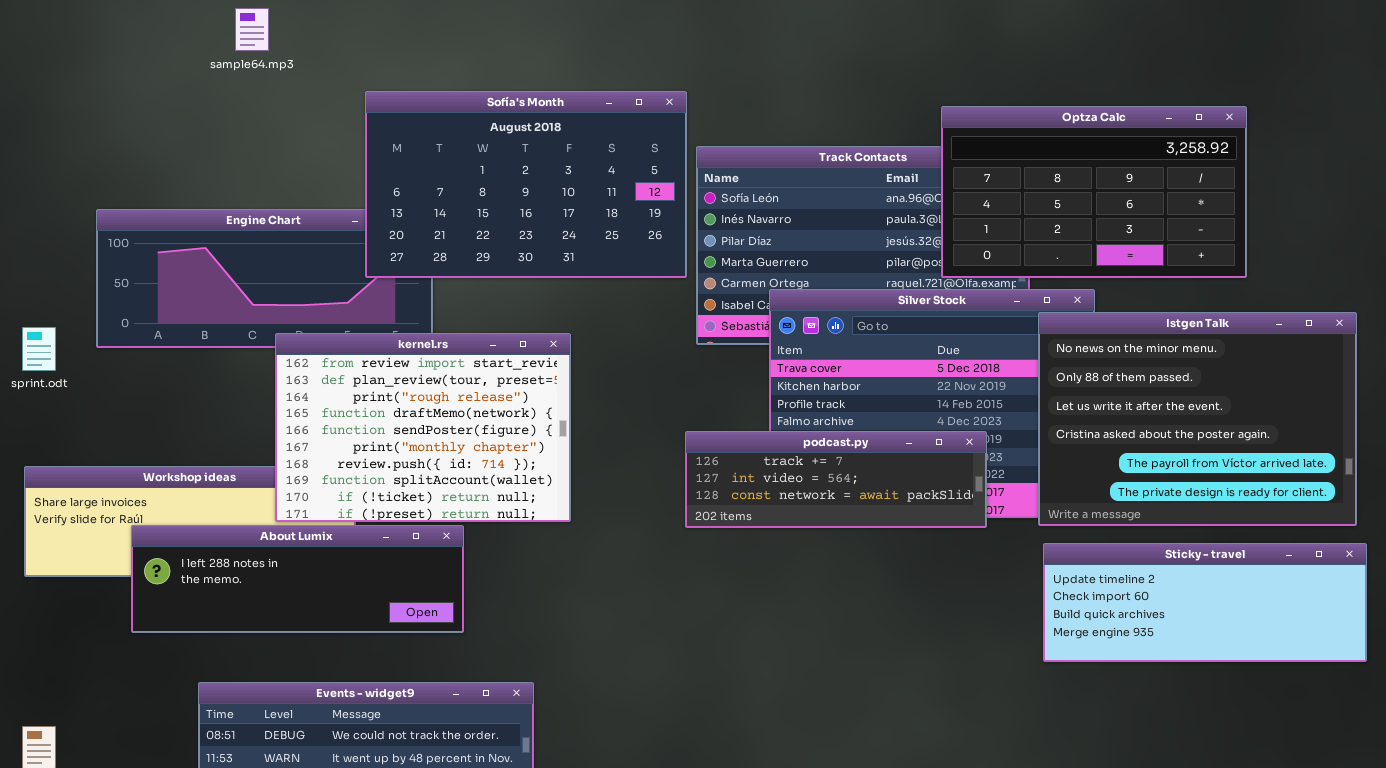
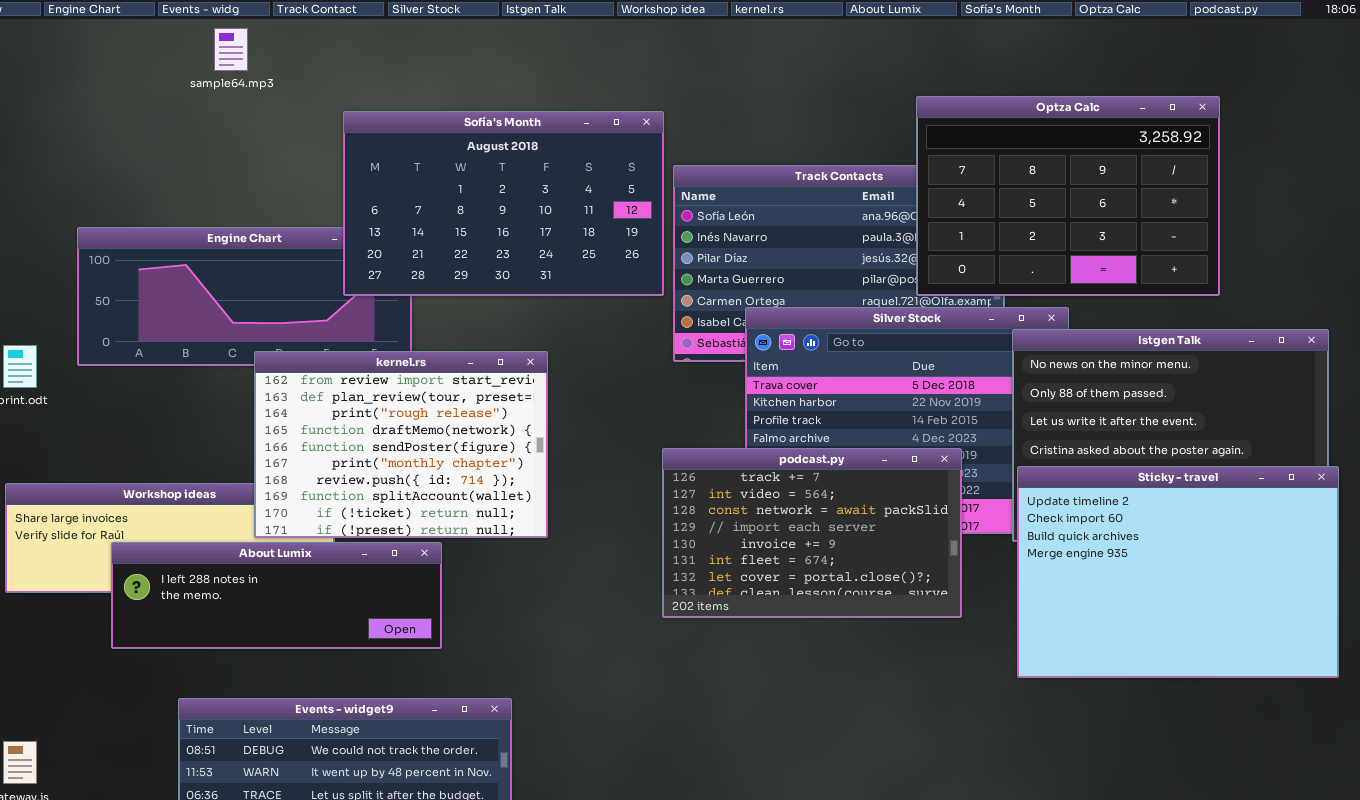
Optza Calc: [941,106,1247,278] -> [916,96,1220,296], resized
podcast.py: [685,431,987,528] -> [662,448,962,618], resized
Sticky - travel: [1043,543,1367,662] -> [1017,466,1339,678], resized

